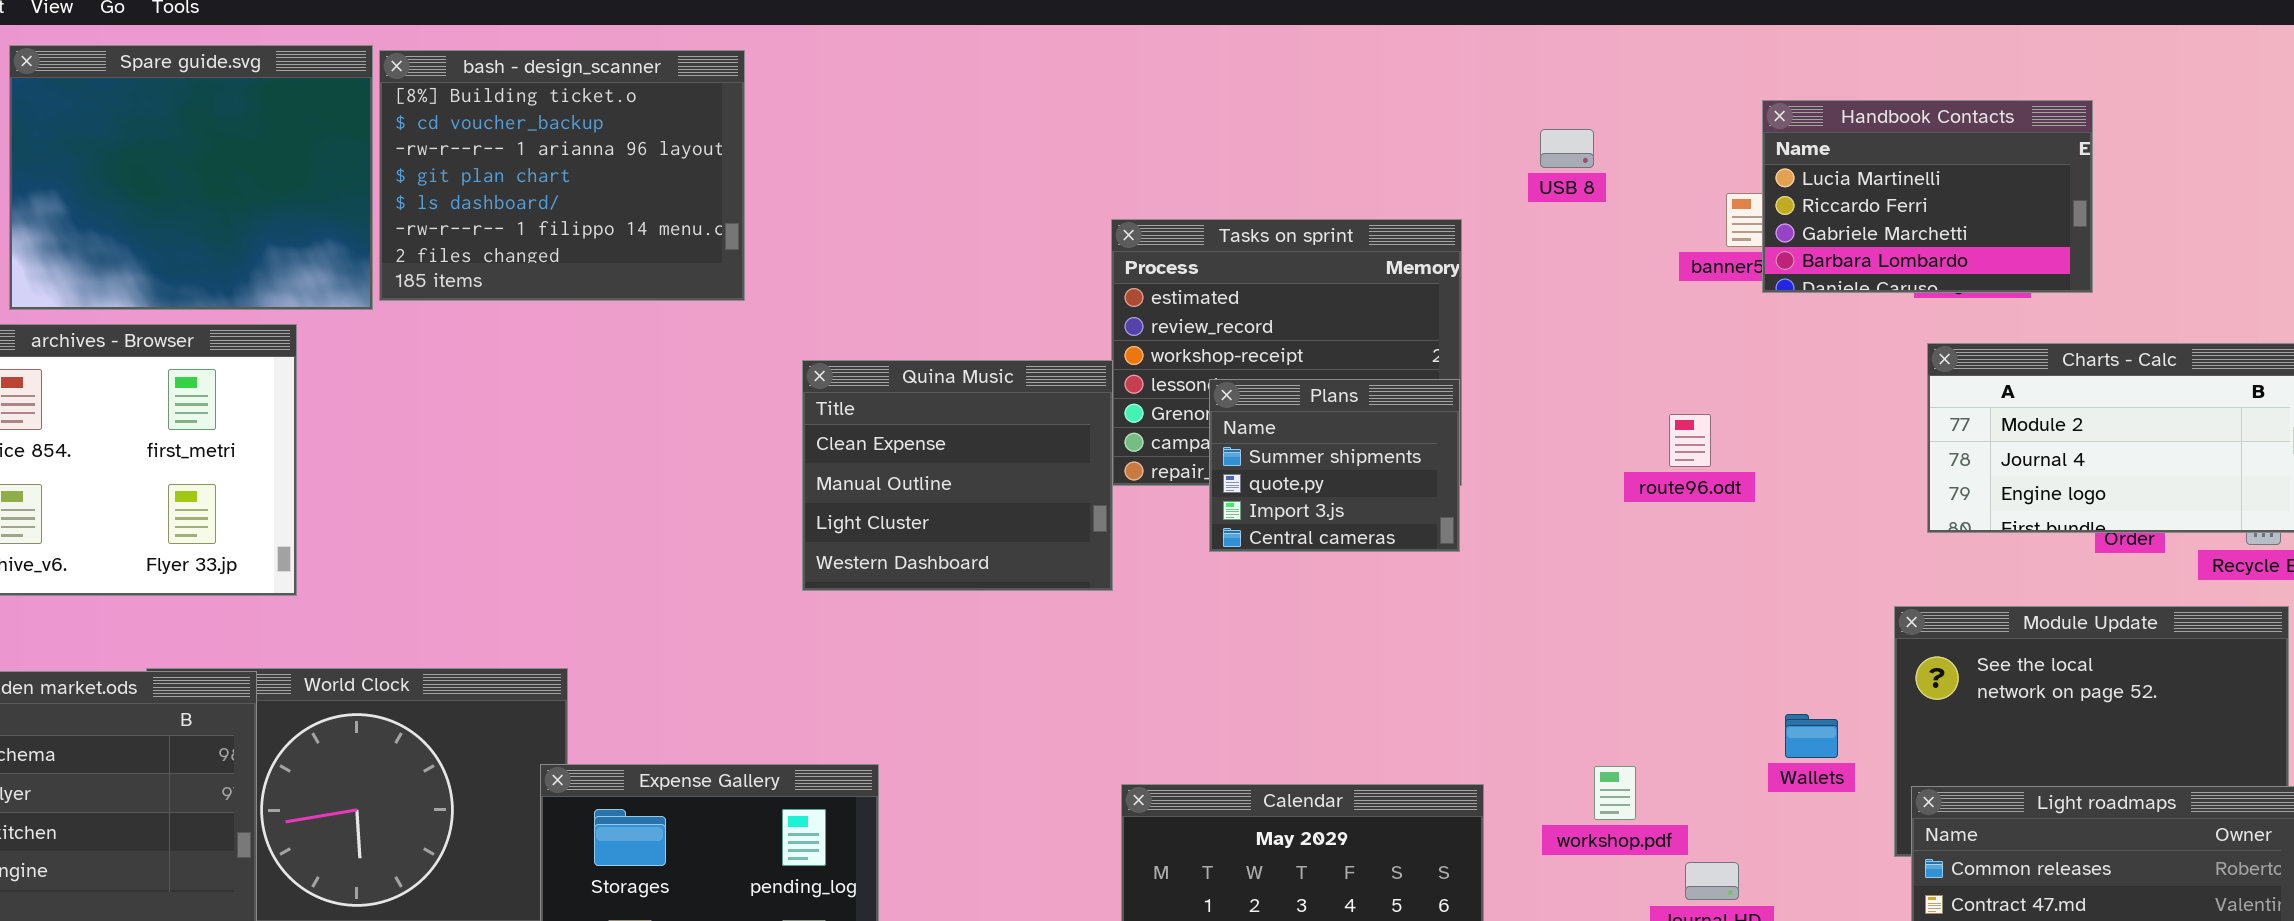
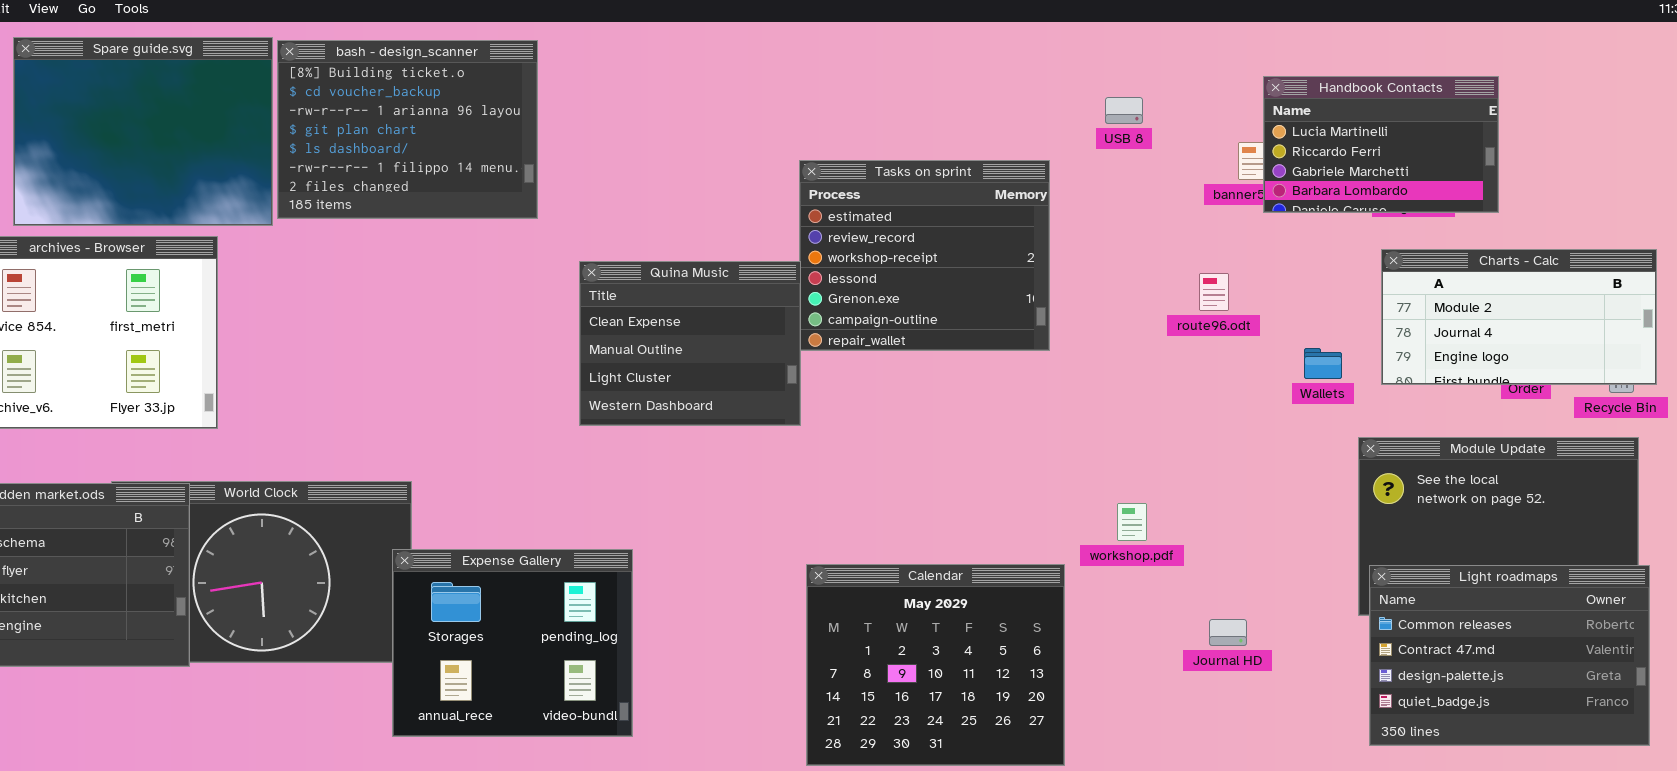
Plans: [1209,379,1460,552] -> none, closed
route96.odt: [1669,414,1711,467] -> [1199,273,1229,311], moved
Wallets: [1785,714,1838,758] -> [1304,348,1342,379], moved
workshop.pdf: [1594,766,1636,820] -> [1117,503,1147,541], moved

